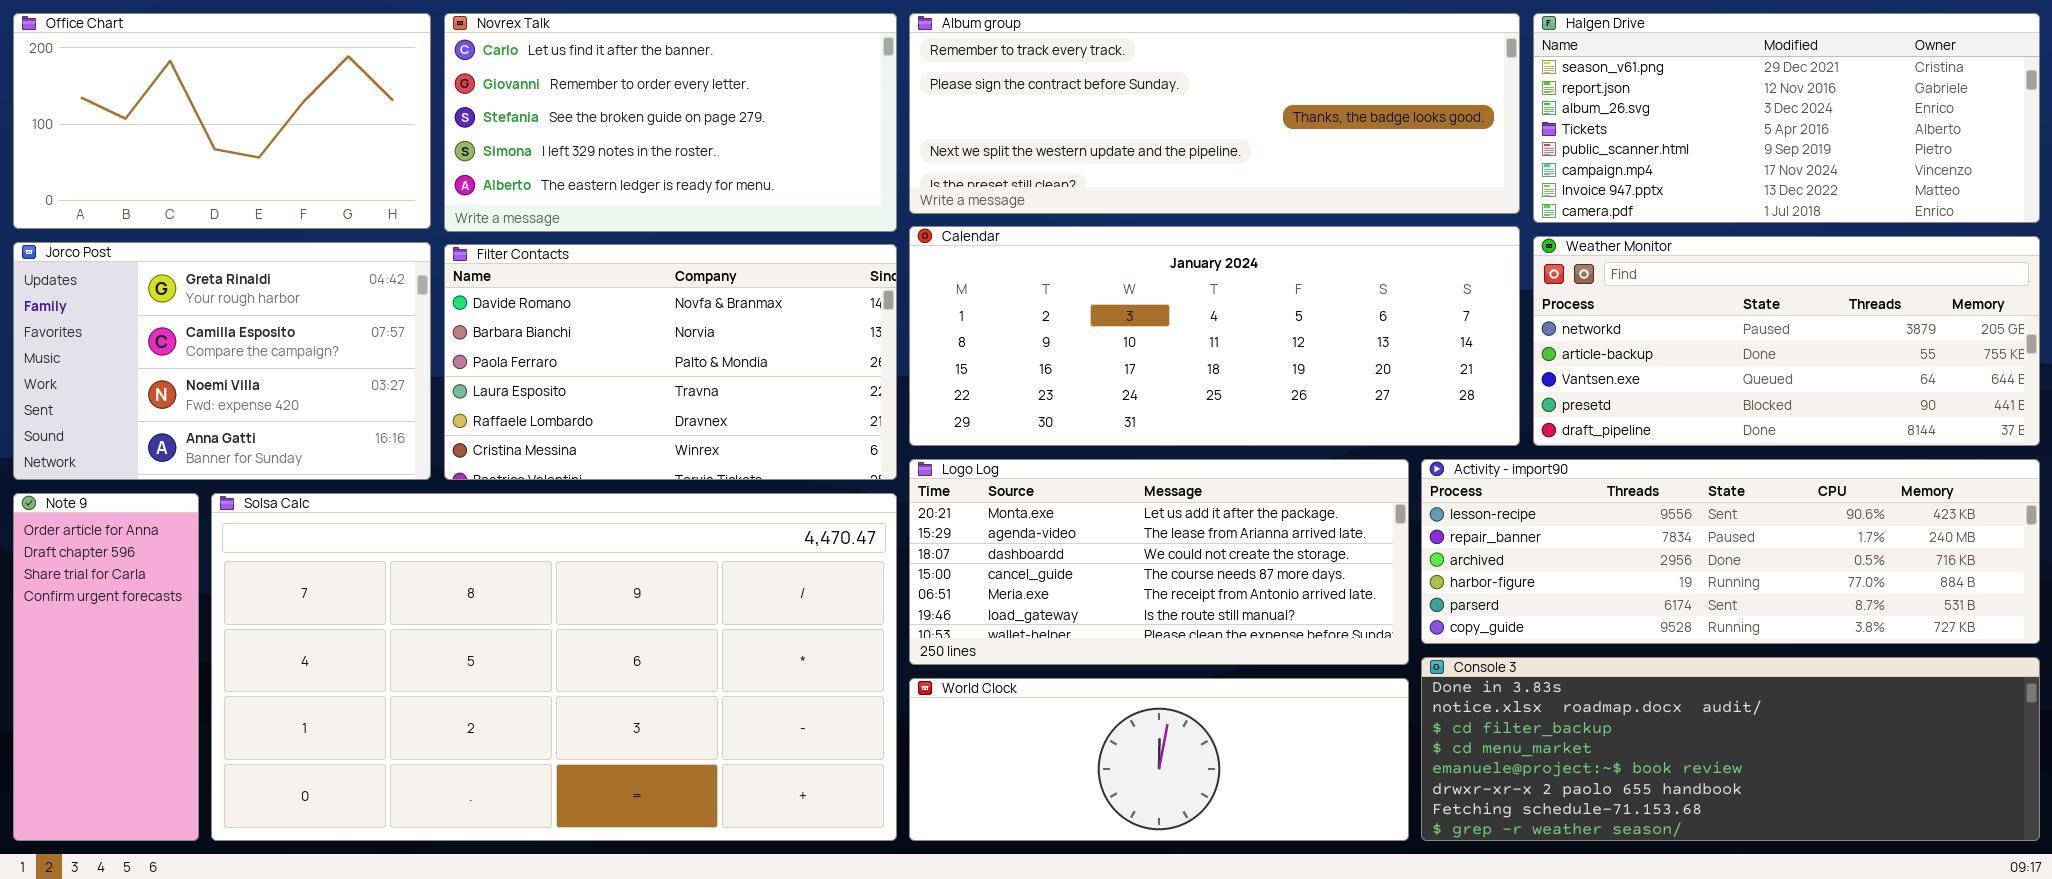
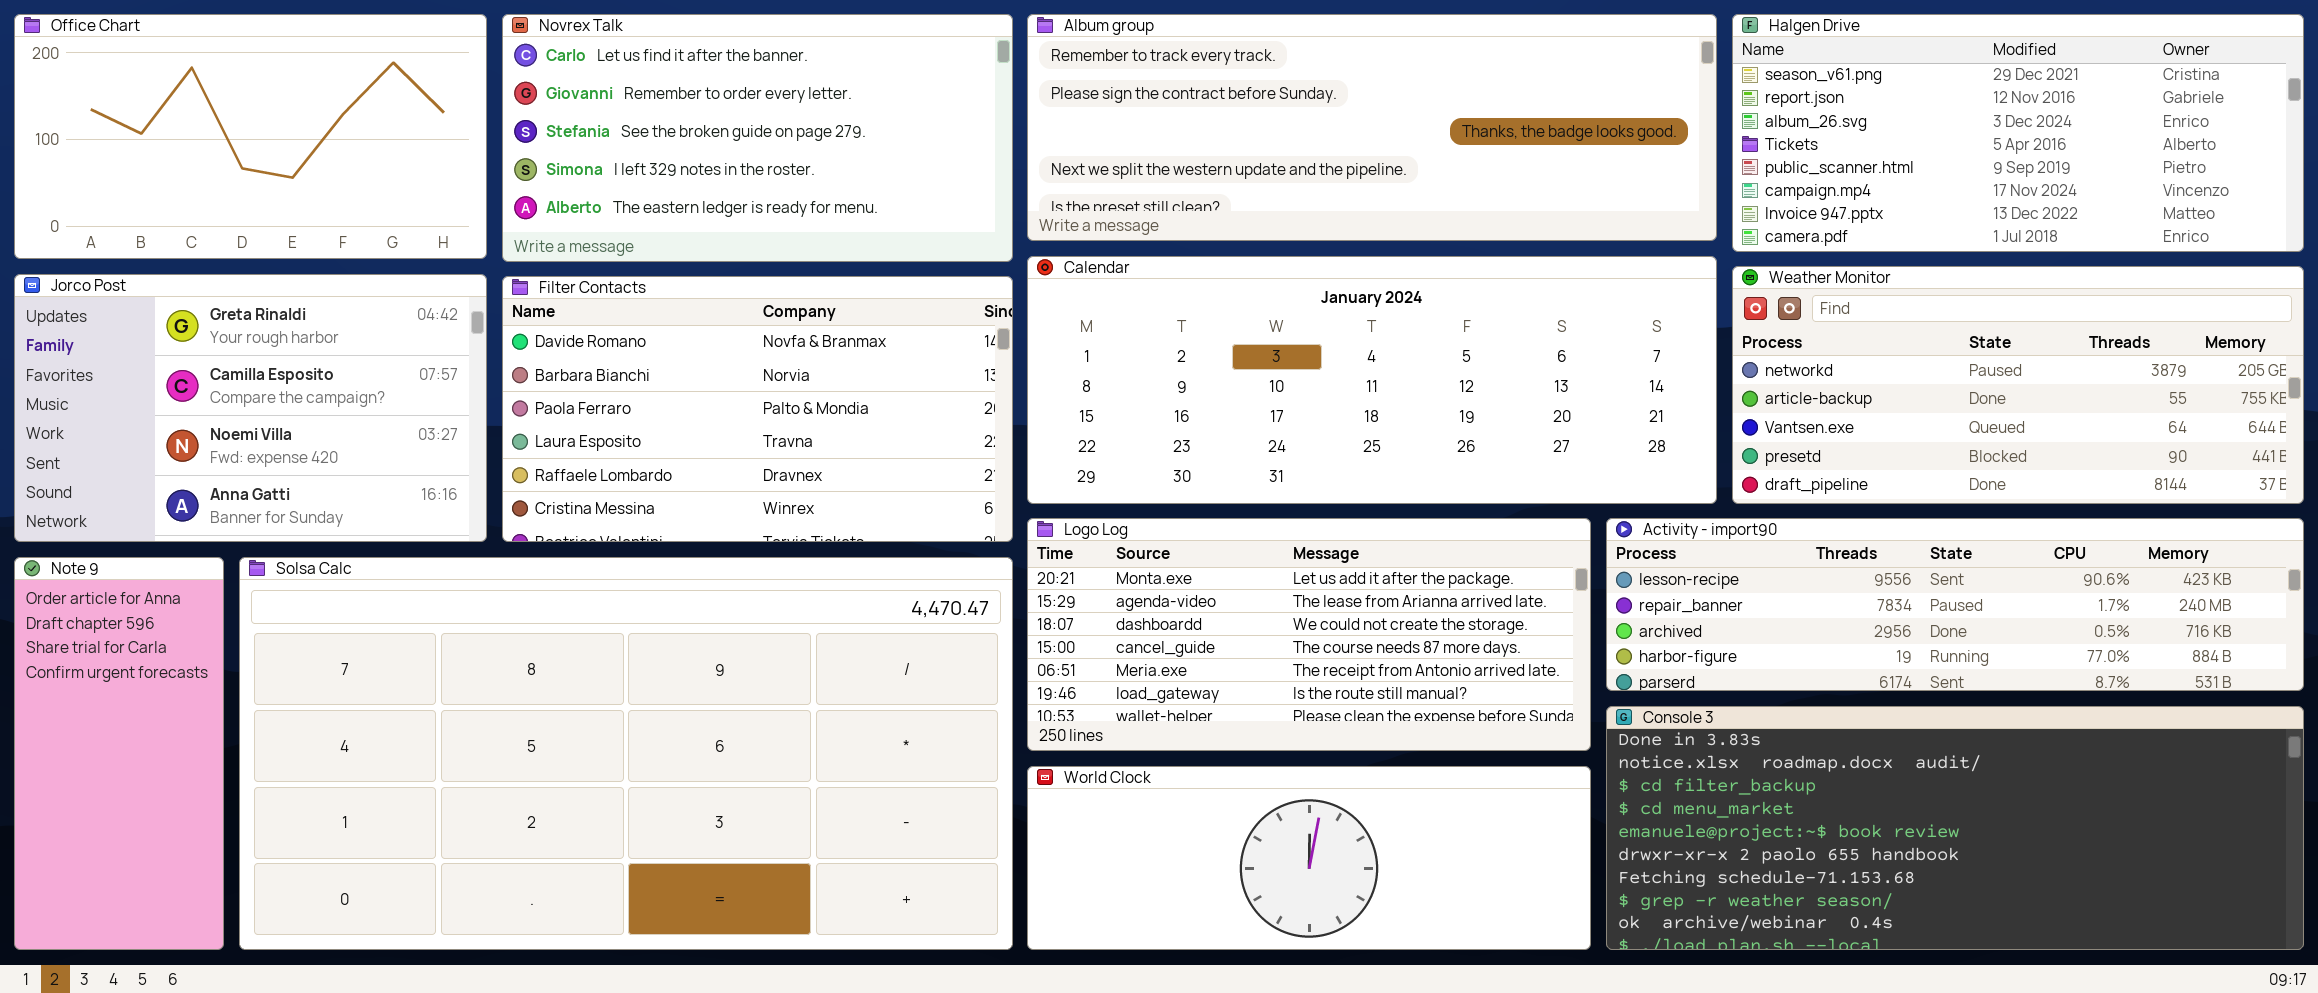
Activity - import90: [1421,459,2040,644] -> [1606,518,2304,691], resized
Console 3: [1421,657,2040,841] -> [1606,706,2304,950], resized

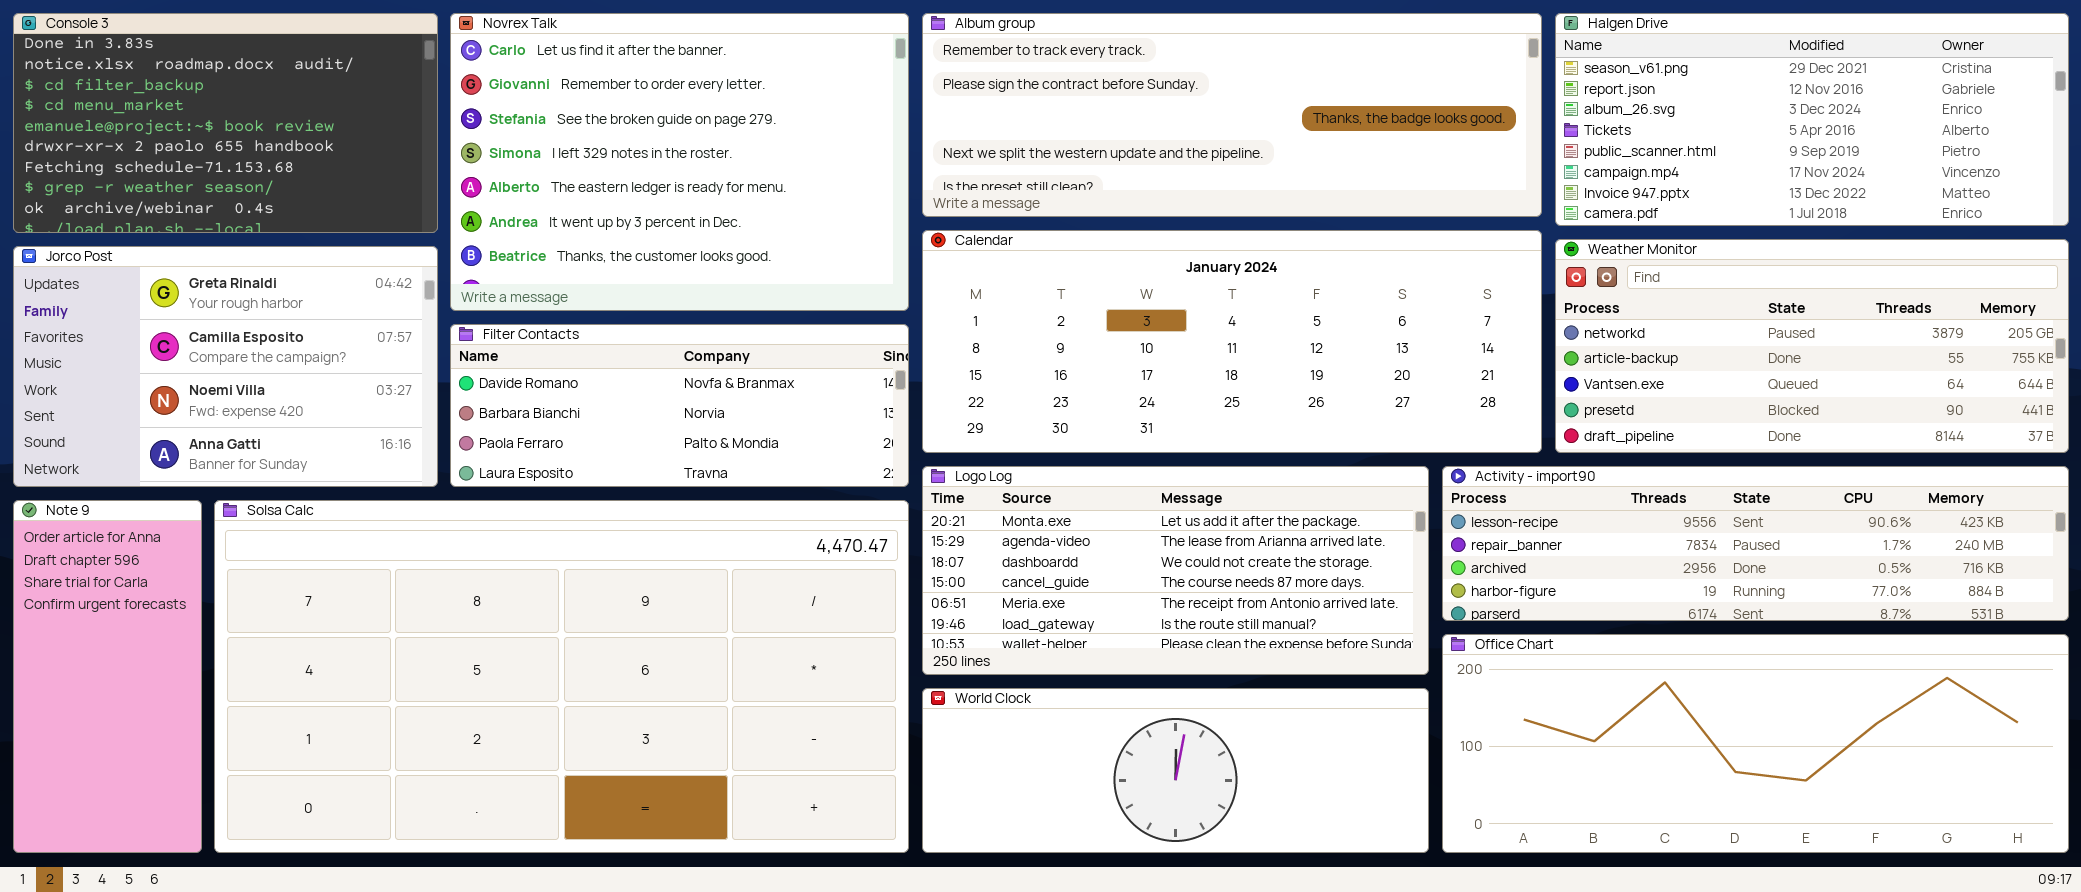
Office Chart: [14,14,487,259] -> [1442,634,2069,853], moved, resized
Novrex Talk: [502,14,1013,262] -> [450,13,909,311], resized
Filter Contacts: [502,276,1013,542] -> [450,324,909,487], resized
Console 3: [1606,706,2304,950] -> [13,13,438,233], moved, resized

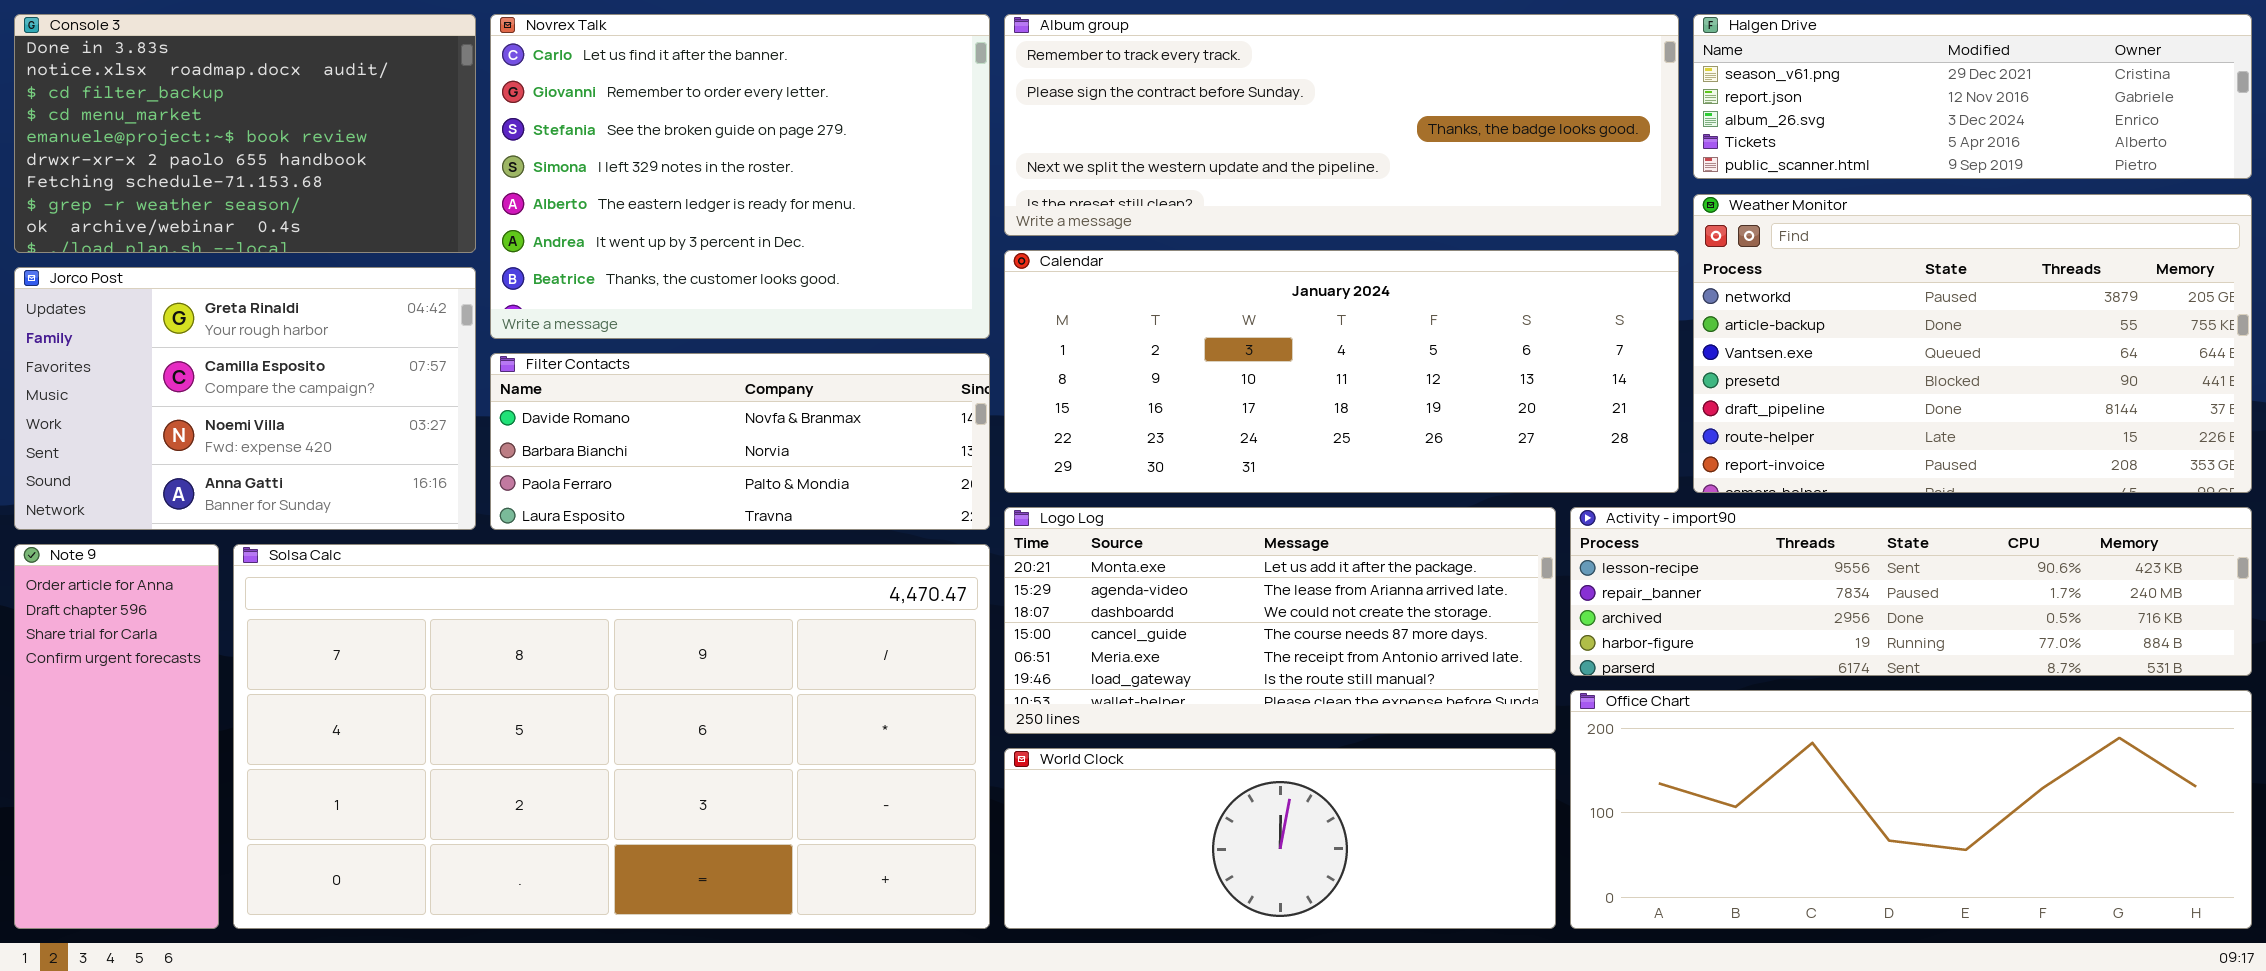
Halgen Drive: [1555,13,2069,226] -> [1693,14,2252,179], resized
Weather Monitor: [1555,239,2069,453] -> [1693,194,2252,493], resized

